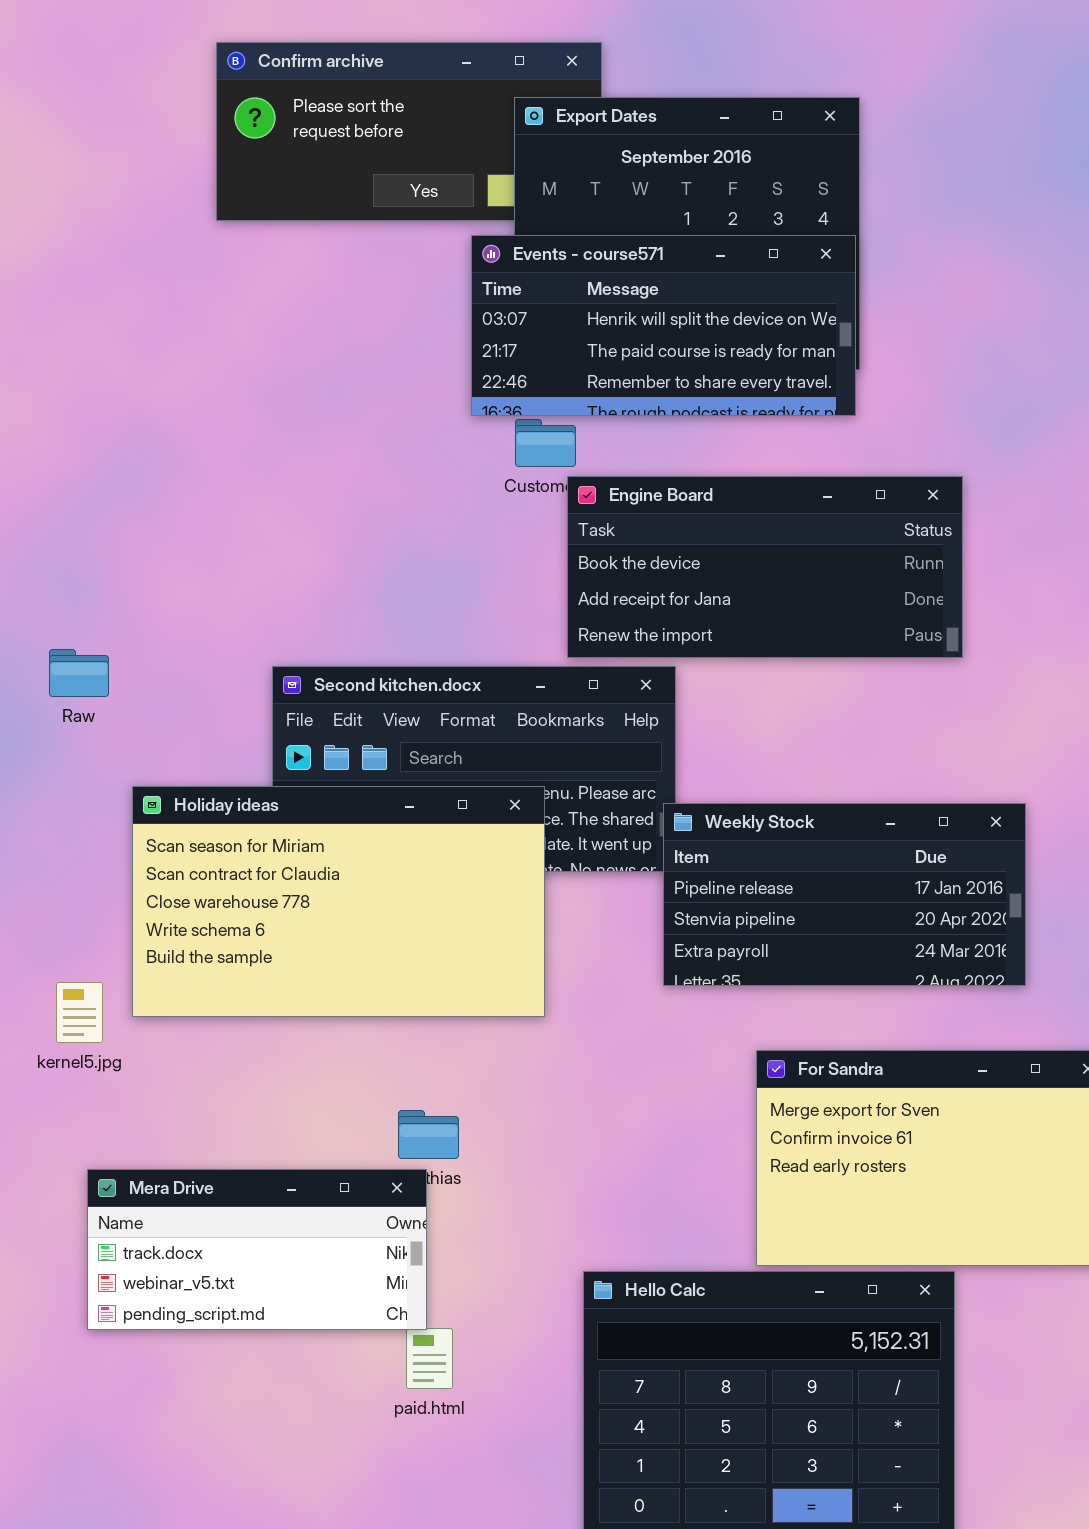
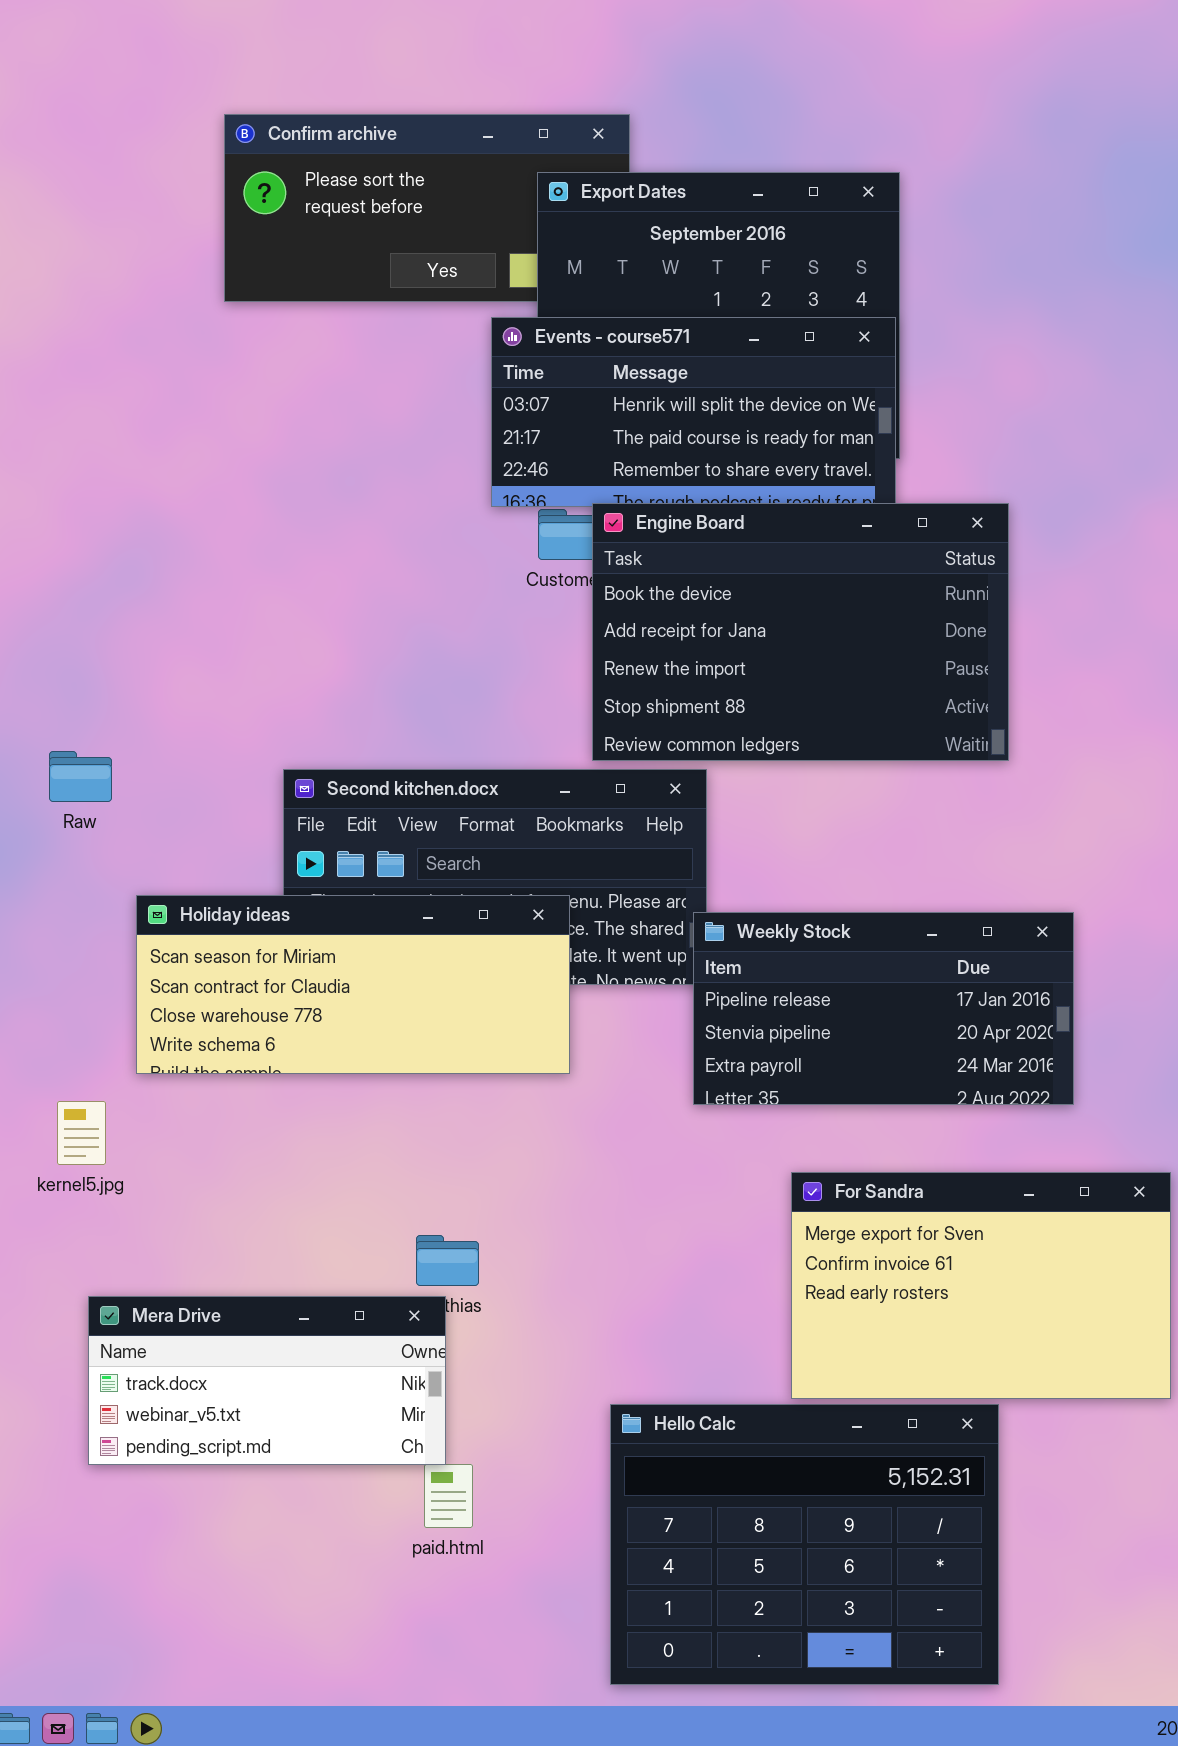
Engine Board: [567,476,963,658] -> [592,503,1009,761], resized
Holiday ideas: [132,786,545,1017] -> [136,895,570,1074], resized

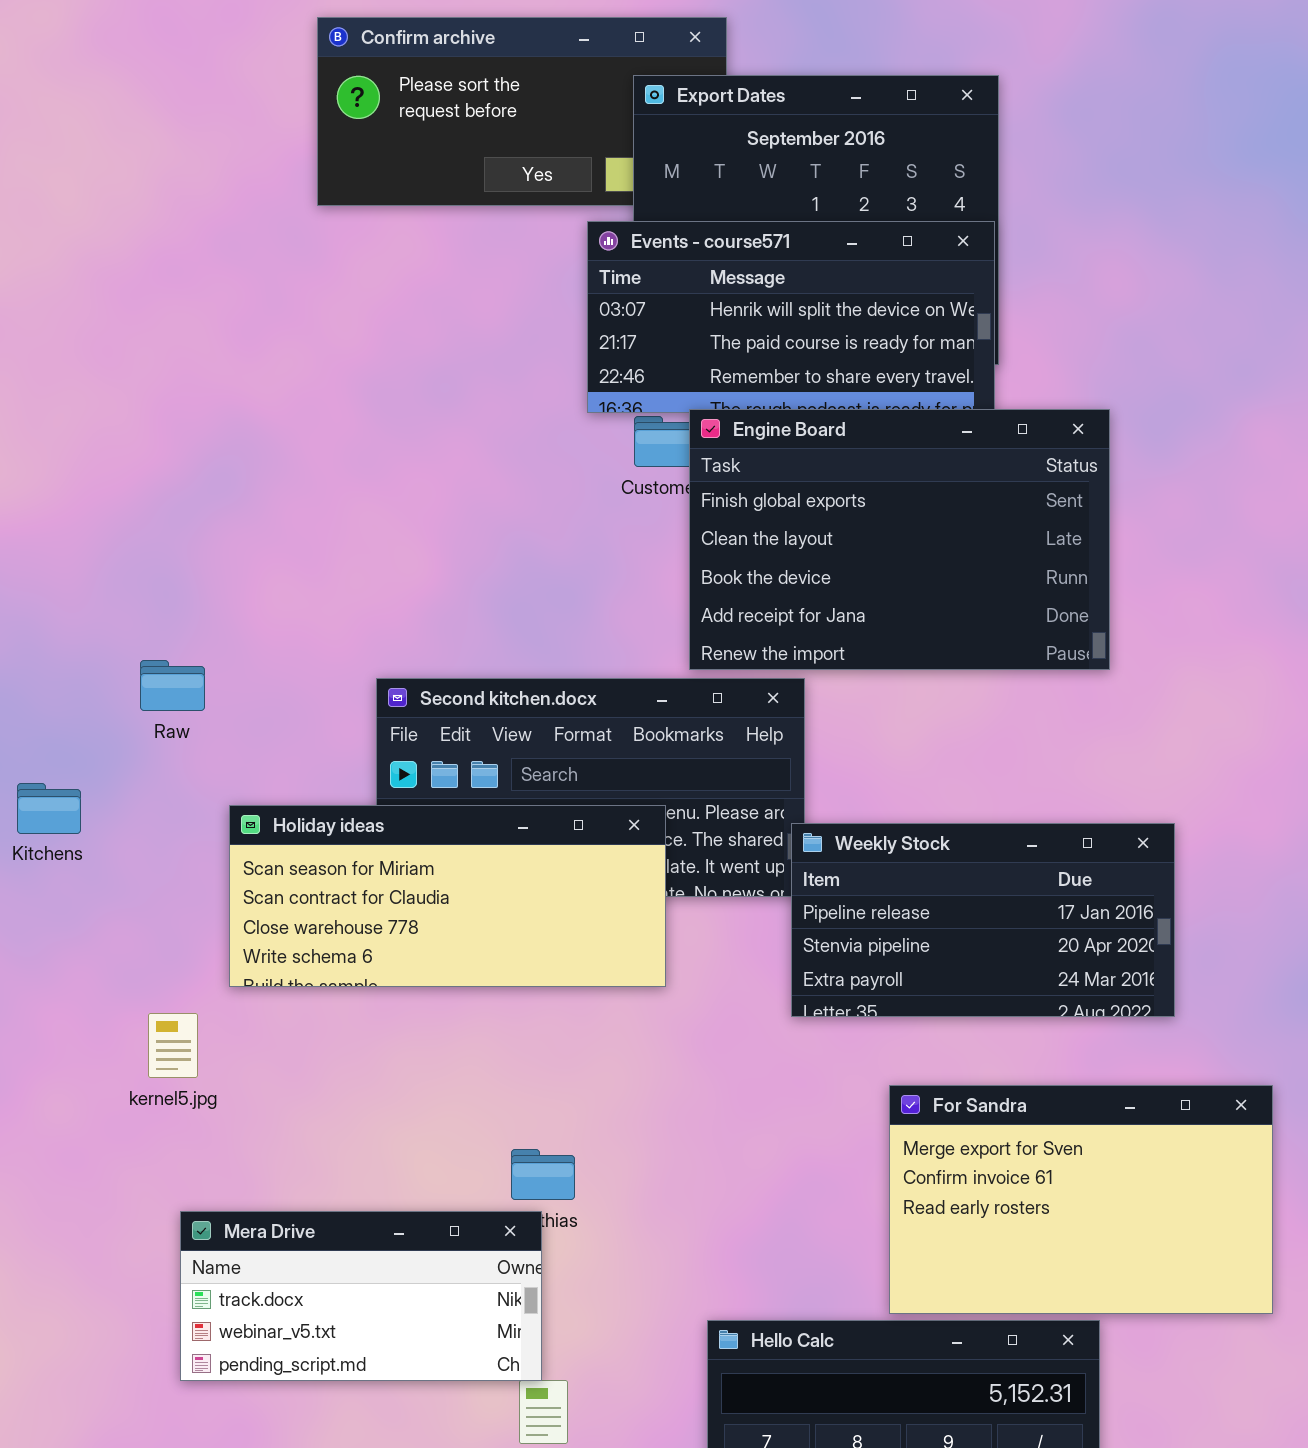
Engine Board: [592,503,1009,761] -> [689,409,1110,670], scrolled up 2 rows

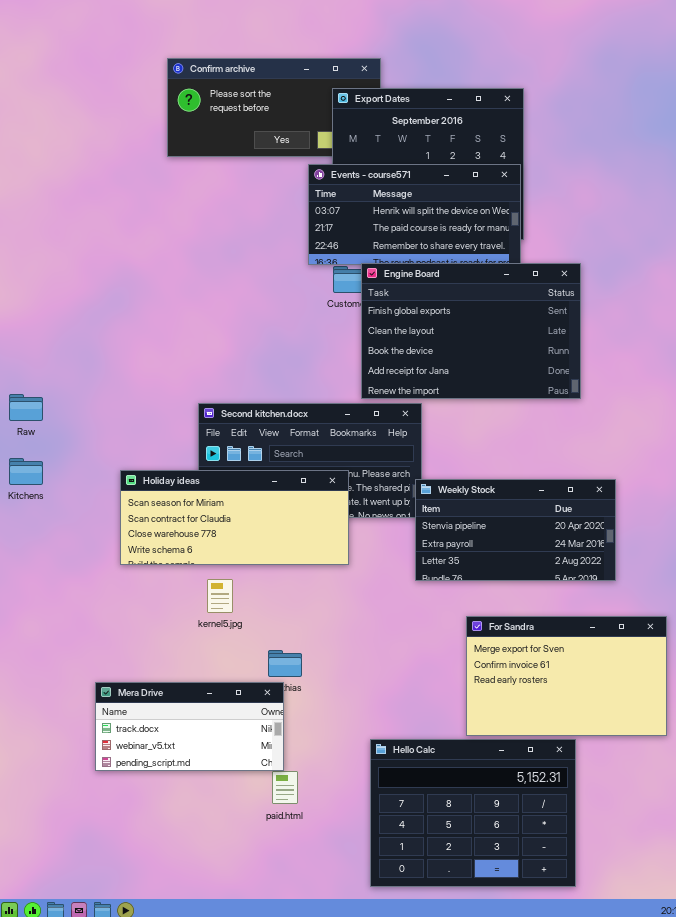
Raw: [140,660,205,711] -> [9,394,43,421], moved
Weekly Stock: [791,823,1175,1017] -> [415,479,616,581], scrolled down 1 row
kernel5.jpg: [148,1013,198,1078] -> [207,579,233,613], moved

